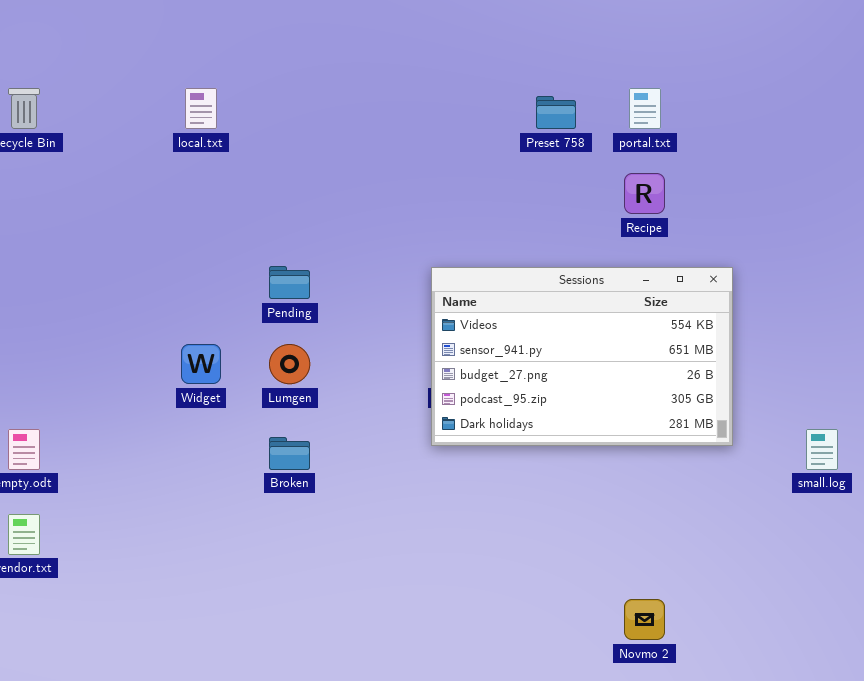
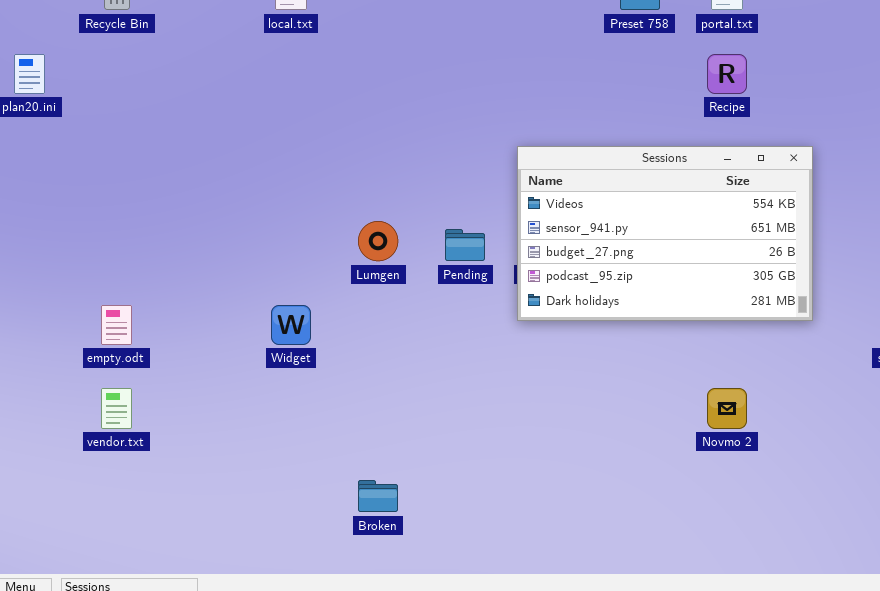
Pending: [269,266,310,299] -> [445,229,485,261], moved
Widget: [181,344,221,384] -> [271,305,311,345], moved
Broken: [269,437,310,470] -> [358,480,398,512], moved
Novmo 2: [624,599,665,640] -> [707,388,747,429], moved

